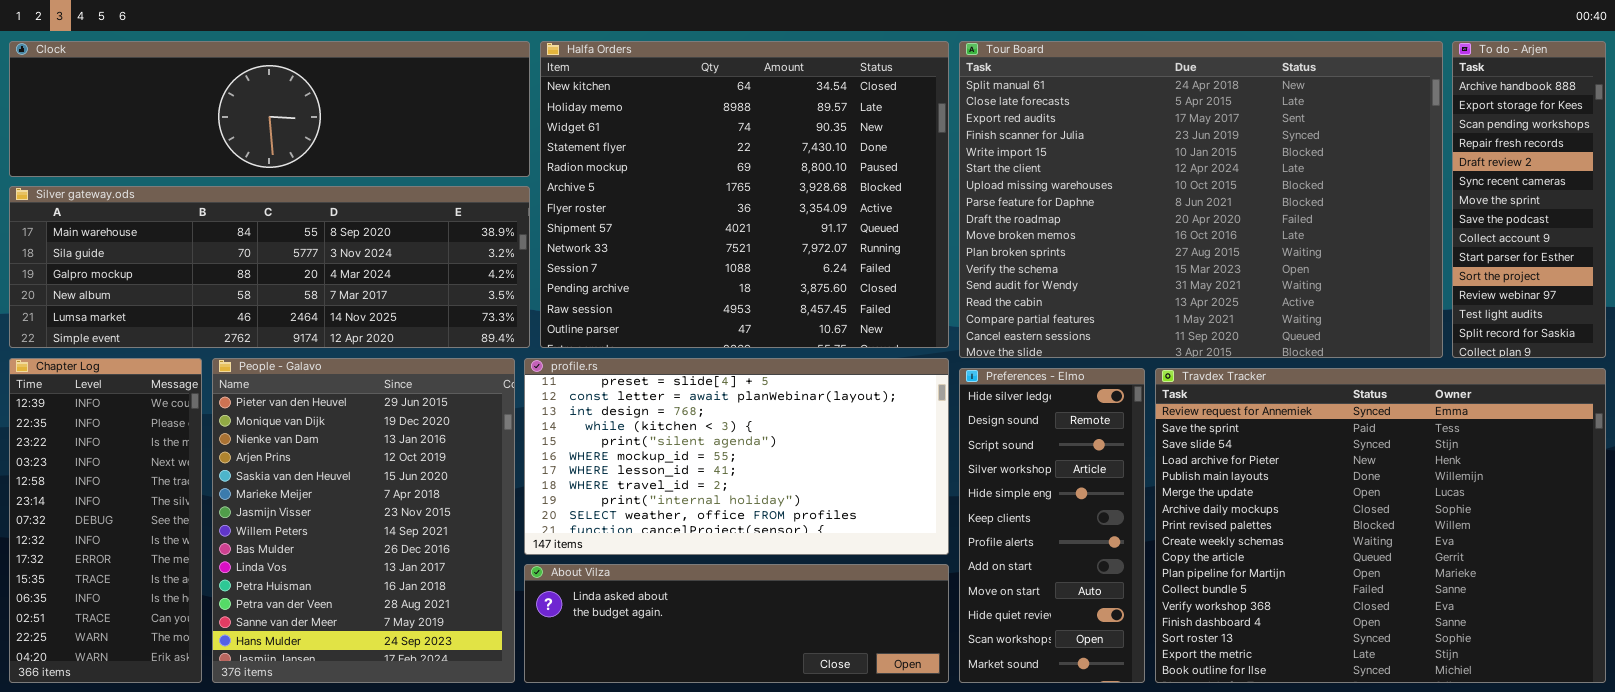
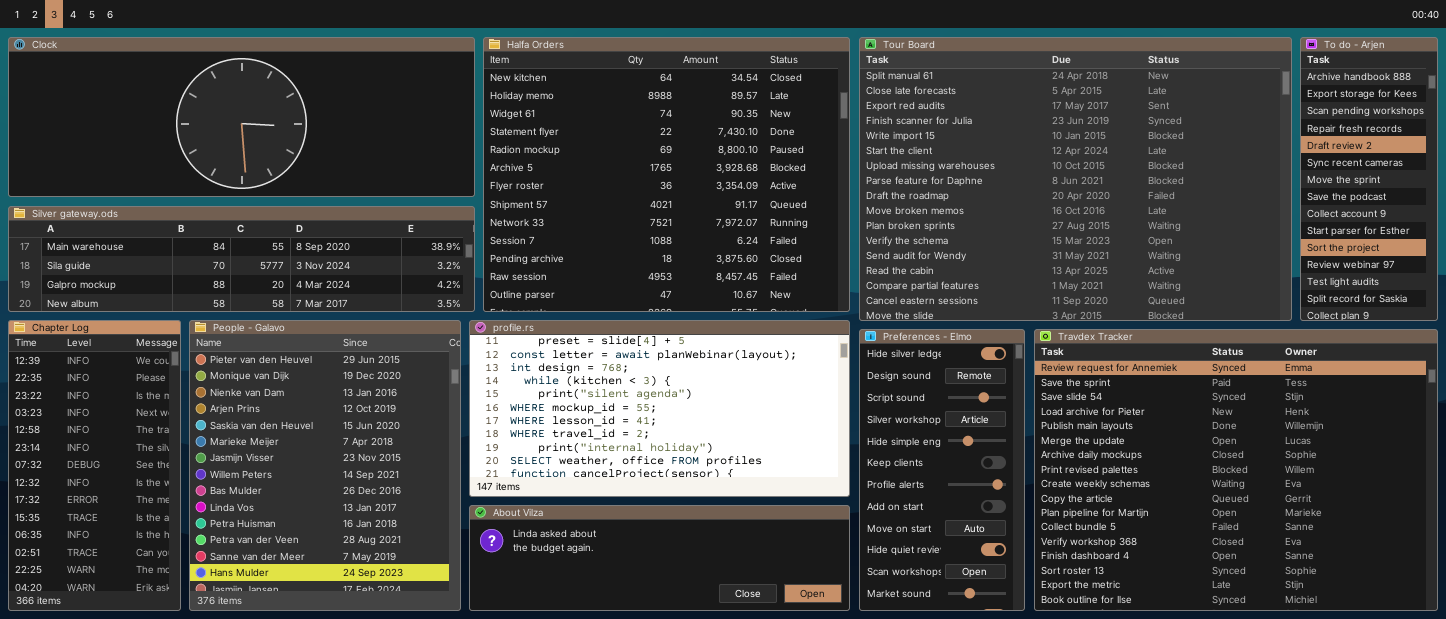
Clock: [9,41,530,177] -> [8,37,475,197], resized
Silver gateway.ods: [9,186,530,348] -> [8,206,475,312], resized

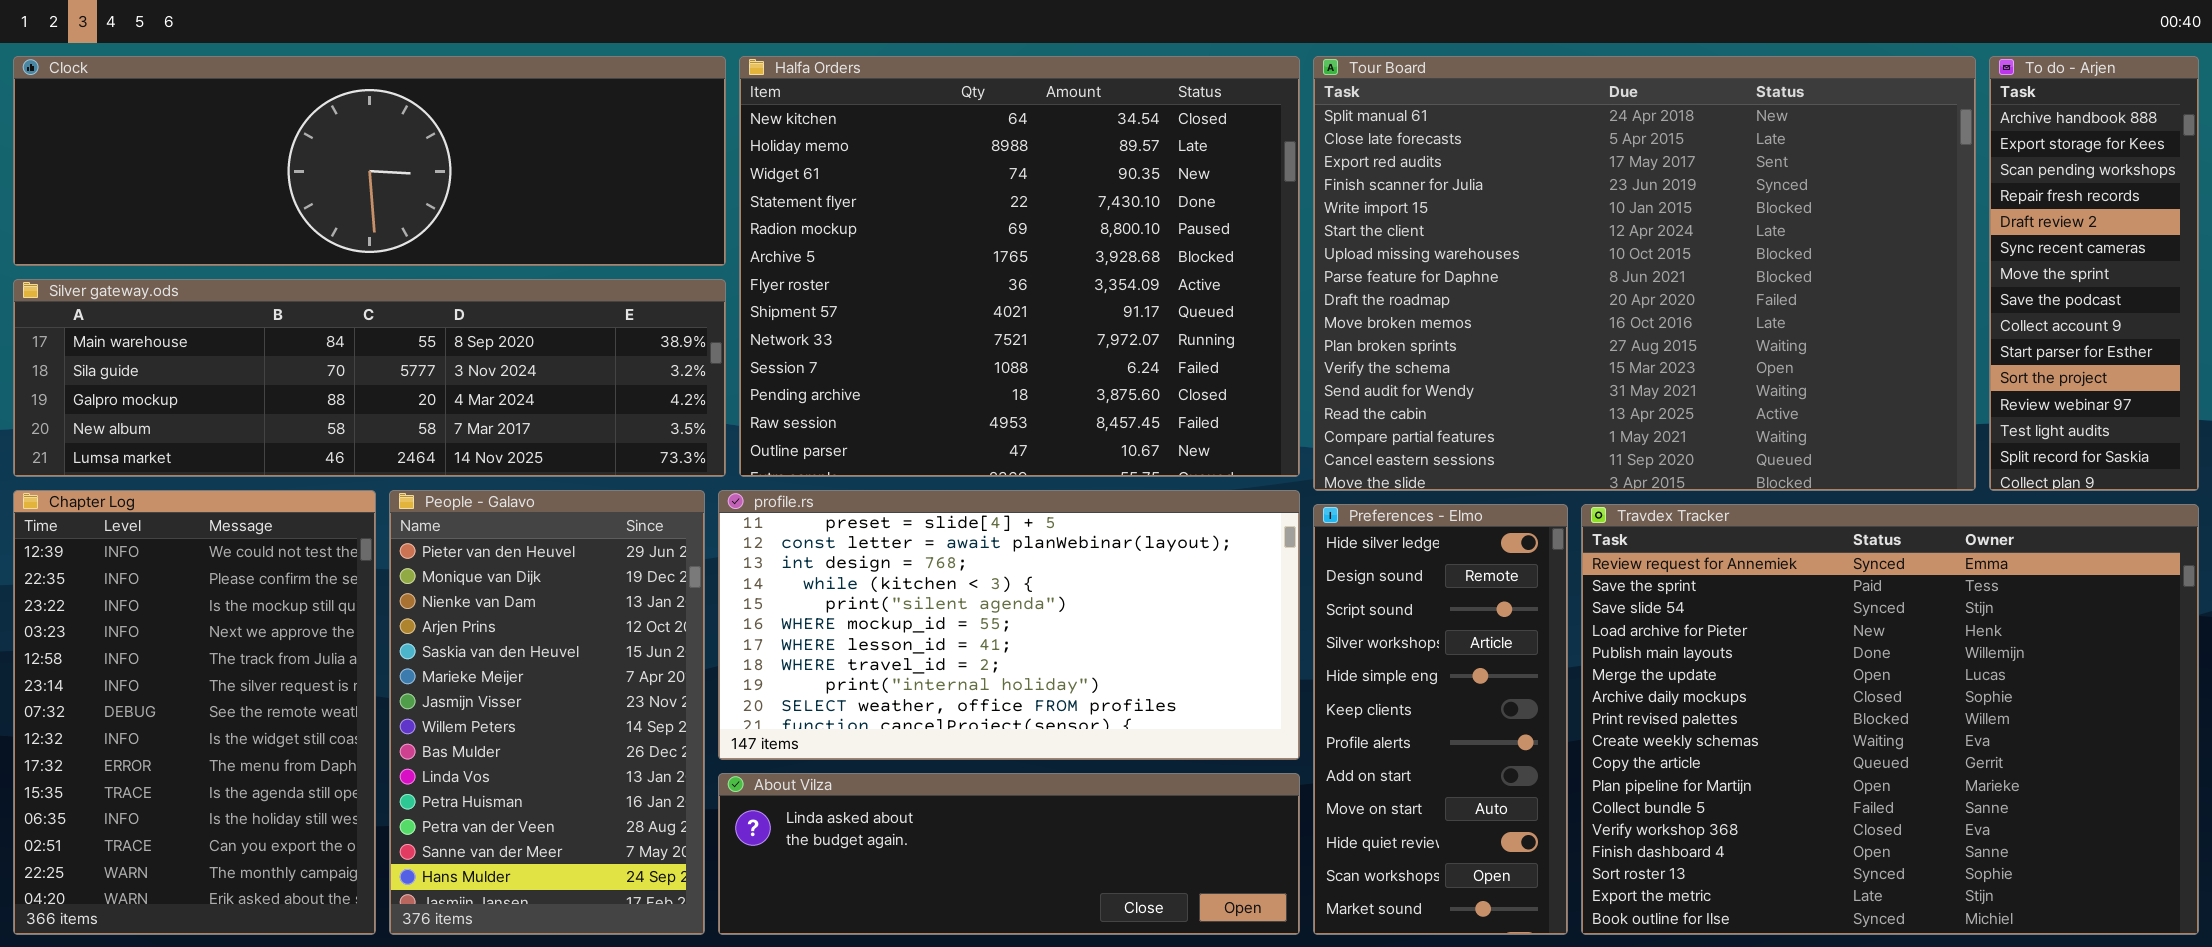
Clock: [8,37,475,197] -> [13,56,726,266], resized
Silver gateway.ods: [8,206,475,312] -> [13,279,726,477], resized
Chapter Log: [8,320,181,611] -> [13,490,376,935], resized
People - Galavo: [189,320,461,611] -> [389,490,705,935], resized

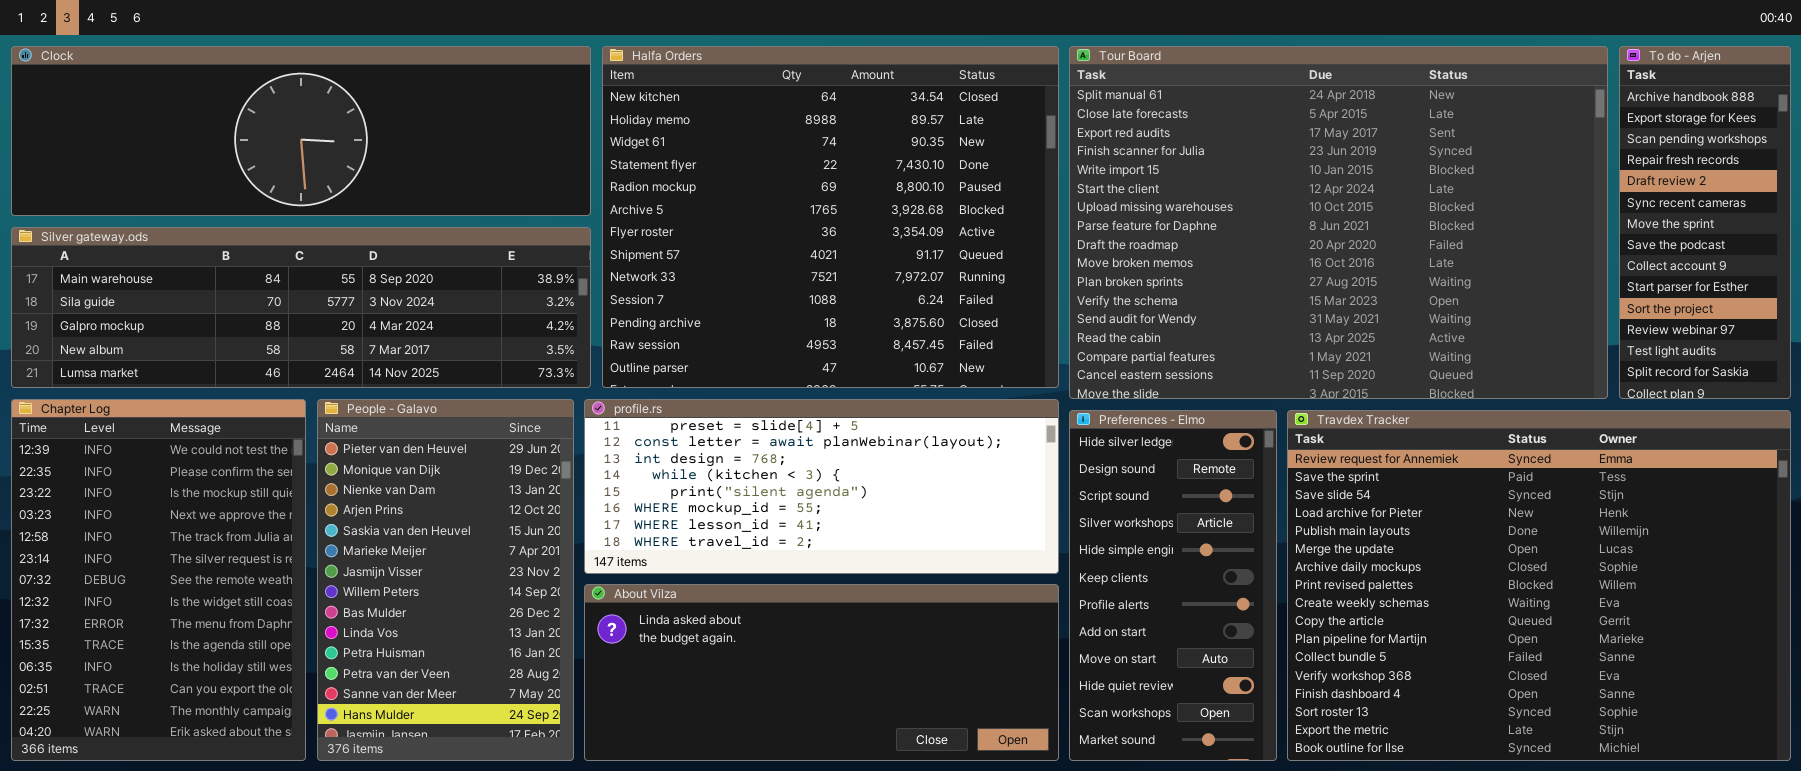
profile.rs: [718,490,1300,760] -> [584,399,1059,574], resized
About Vilza: [718,773,1300,935] -> [584,584,1059,761], resized

